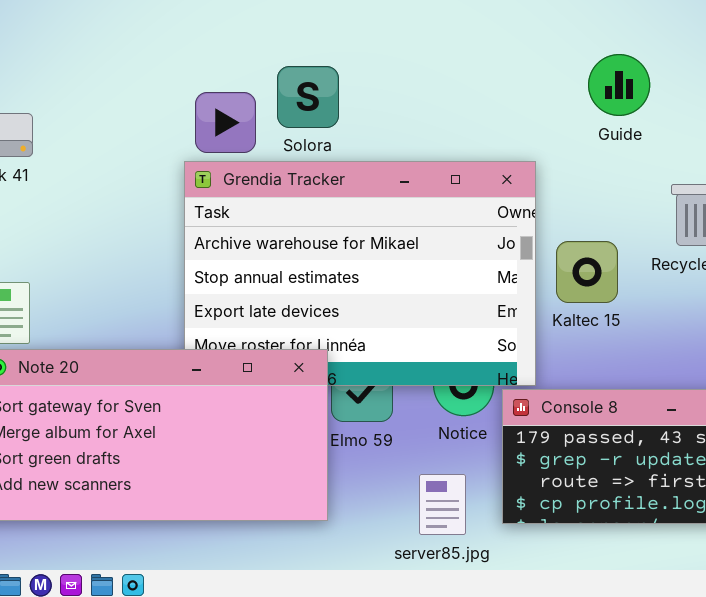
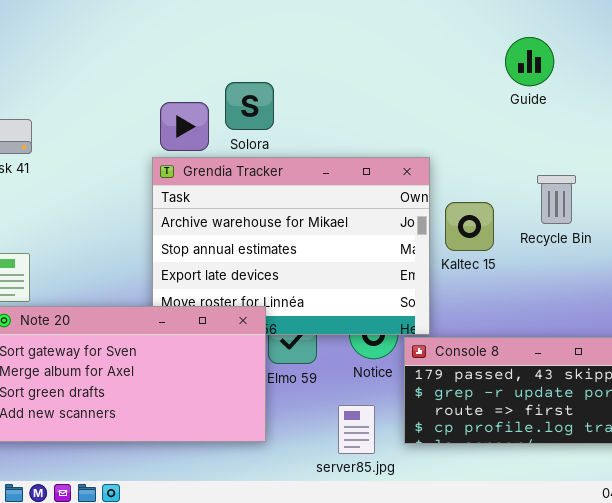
Guide: [588,54,650,116] -> [505,37,554,86], moved
Kaltec 15: [556,241,618,303] -> [445,202,494,251], moved

